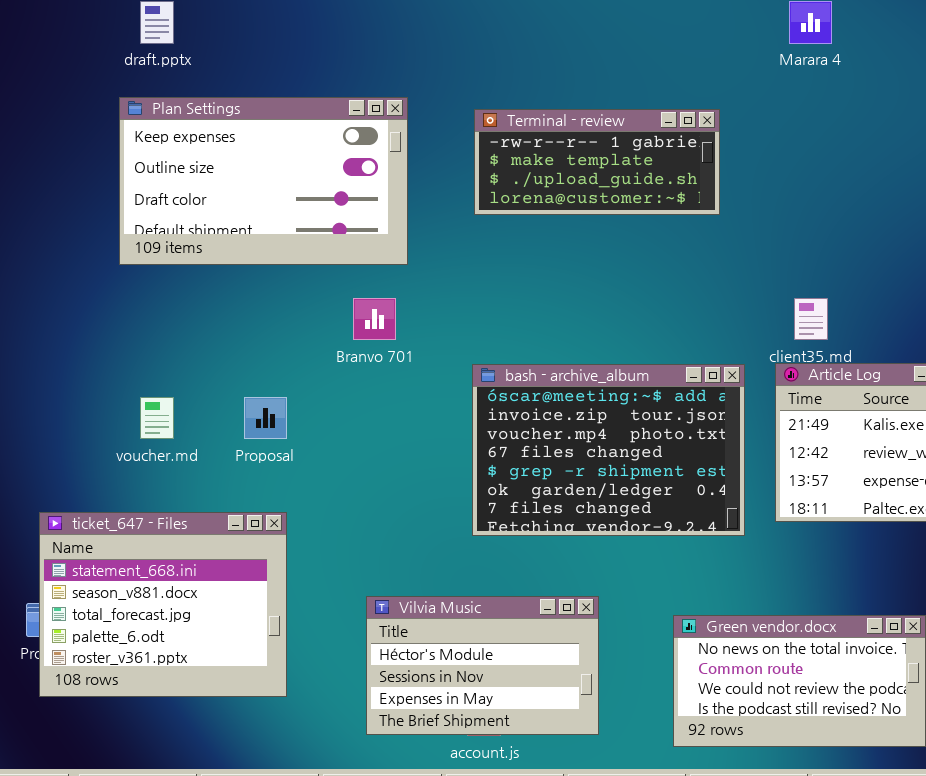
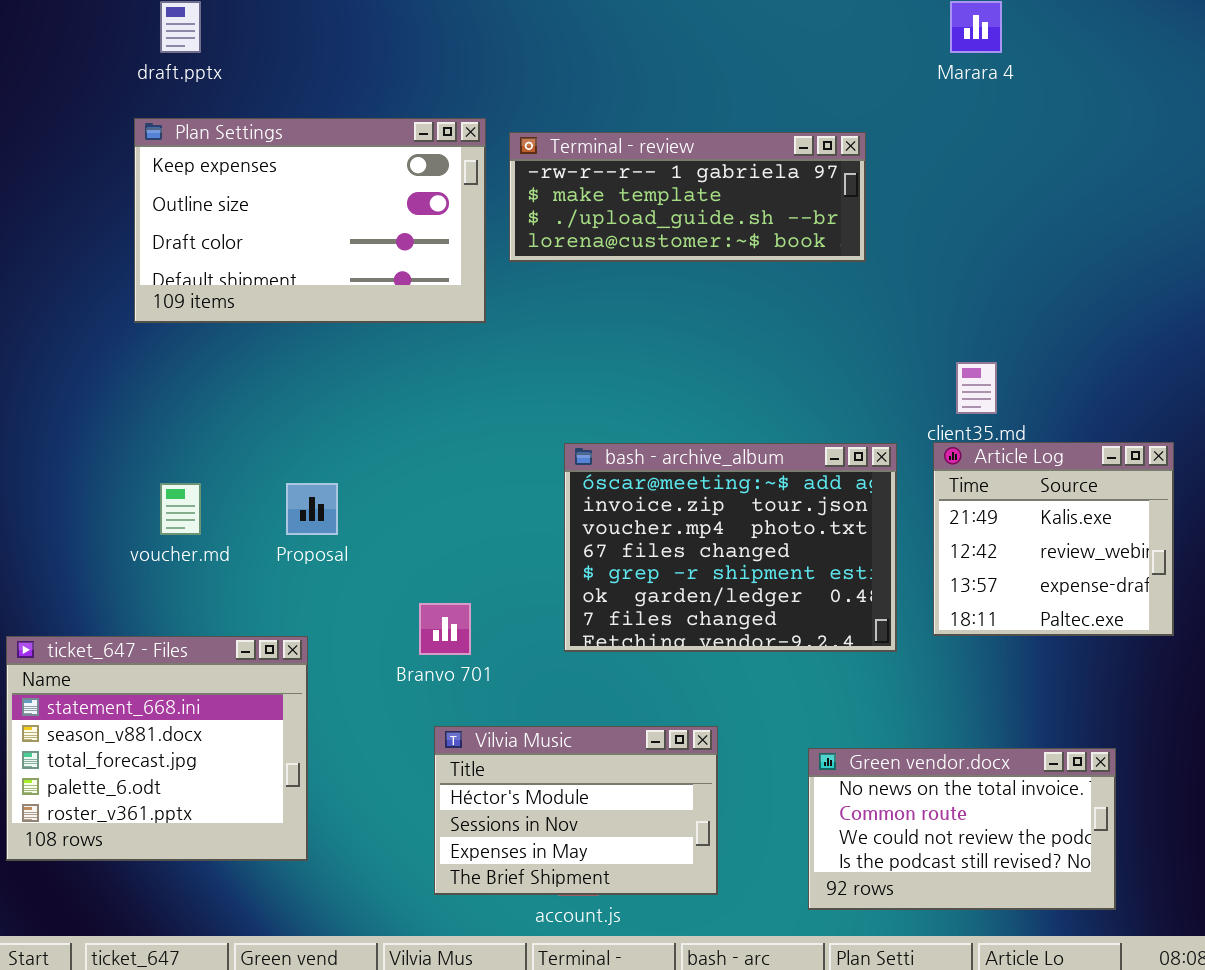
Terminal - review: [474,109,720,215] -> [509,132,866,262], resized
Branvo 701: [353,298,396,340] -> [419,603,471,655], moved
ticket_647 - Files: [39,512,287,697] -> [6,636,308,861], moved

